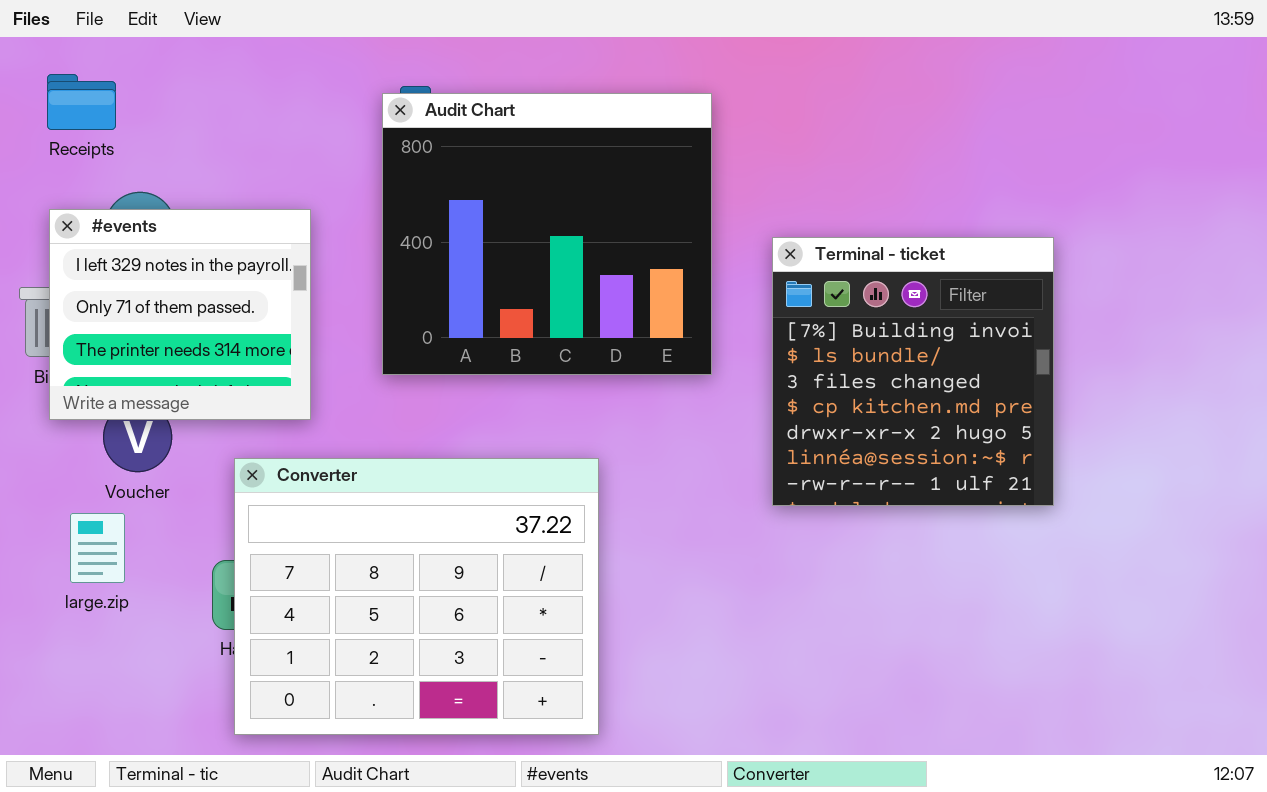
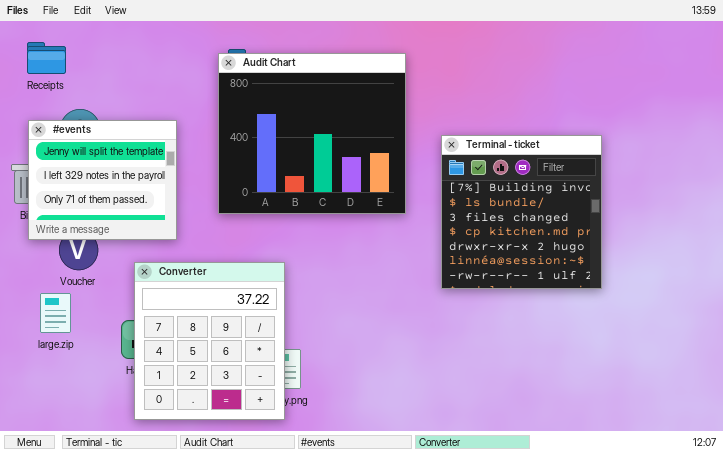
#events: [49,209,311,420] -> [28,120,177,240], scrolled up 1 row
Converter: [234,458,599,735] -> [134,262,285,420], resized

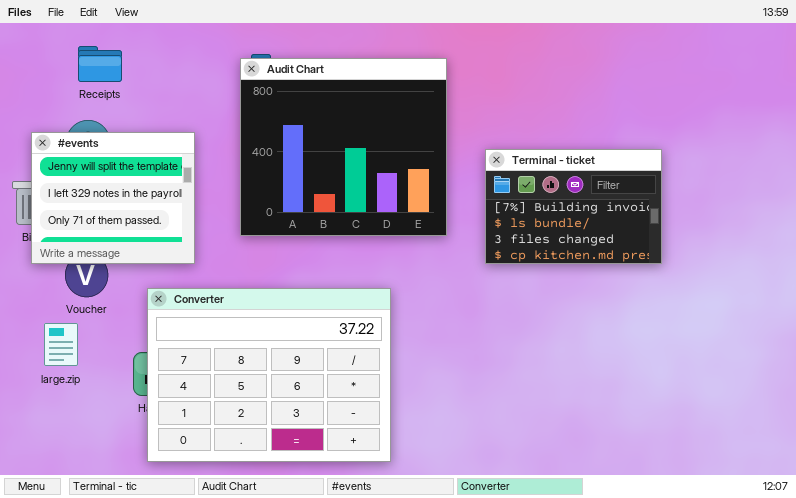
Receipts: [27,42,66,74] -> [78,46,122,82], moved
Terminal - ticket: [441,135,602,289] -> [485,149,662,264], resized
Converter: [134,262,285,420] -> [147,288,391,462], resized

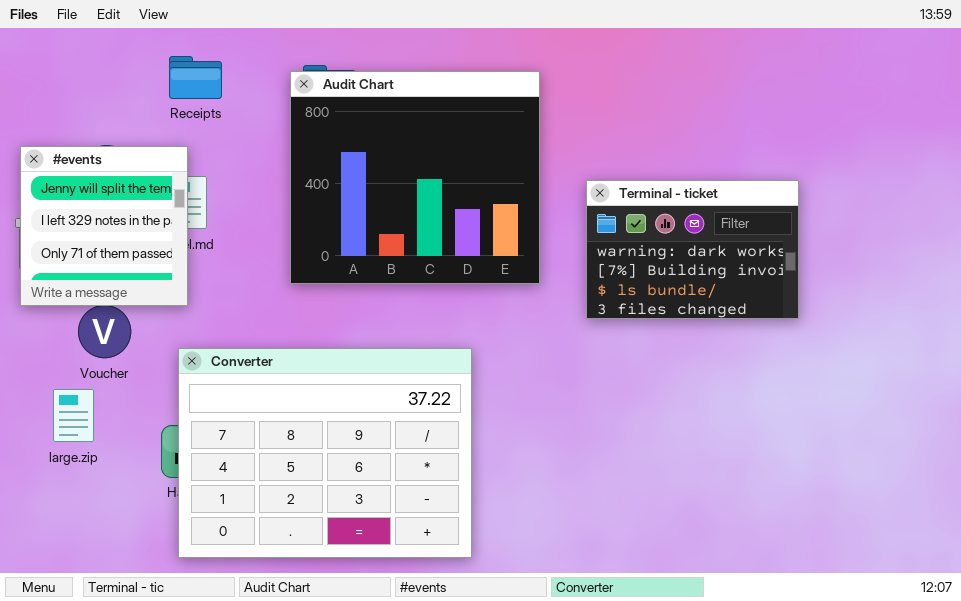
Receipts: [78,46,122,82] -> [169,56,222,99], moved
#events: [31,132,195,264] -> [20,146,188,306], moved, resized
Terminal - ticket: [485,149,662,264] -> [586,180,799,319], scrolled up 1 row

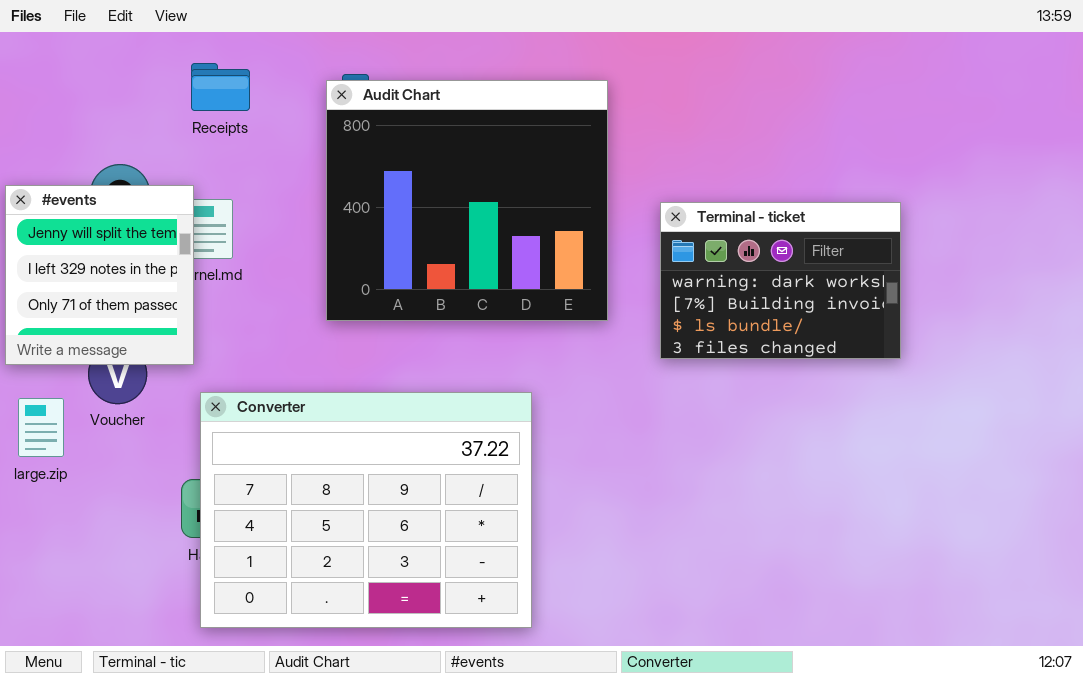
#events: [20,146,188,306] -> [5,185,194,365], moved
large.zip: [53,389,94,442] -> [18,398,64,457], moved

